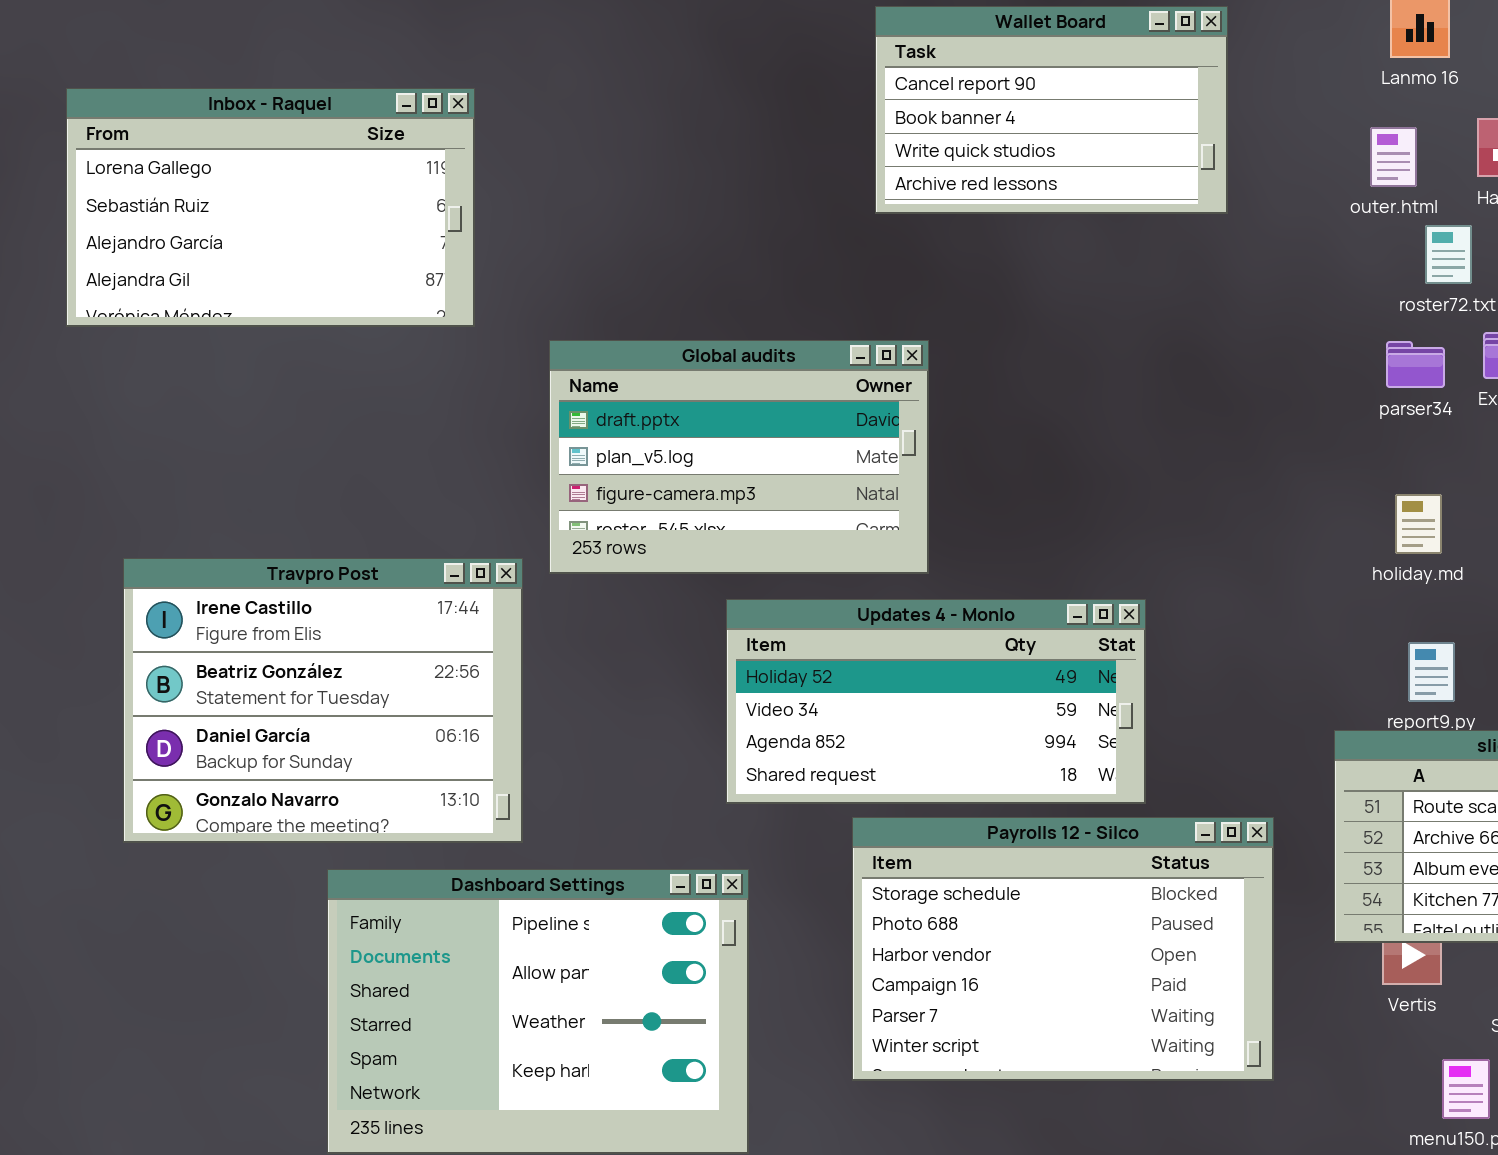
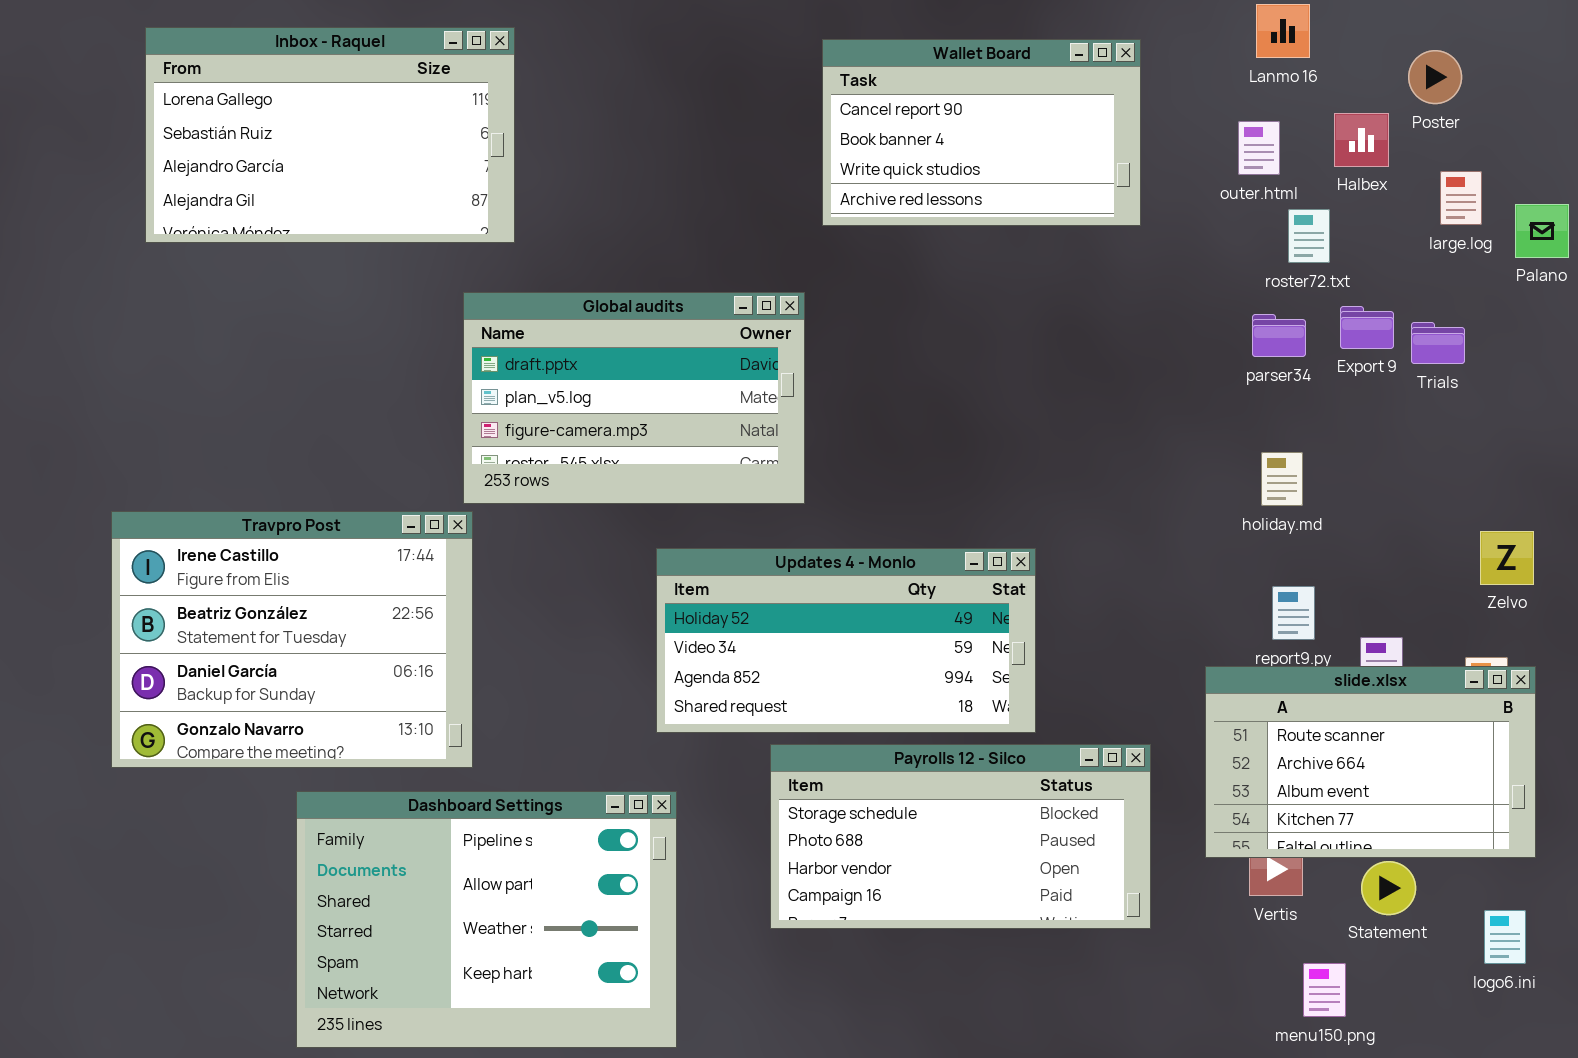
Wallet Board: [875,6,1228,214] -> [822,39,1141,226], moved
Inbox - Raquel: [66,88,475,327] -> [145,27,515,243], moved
Global audits: [549,340,929,574] -> [463,292,805,504], moved
Payrolls 12 - Silco: [852,817,1274,1081] -> [770,744,1151,929], resized

